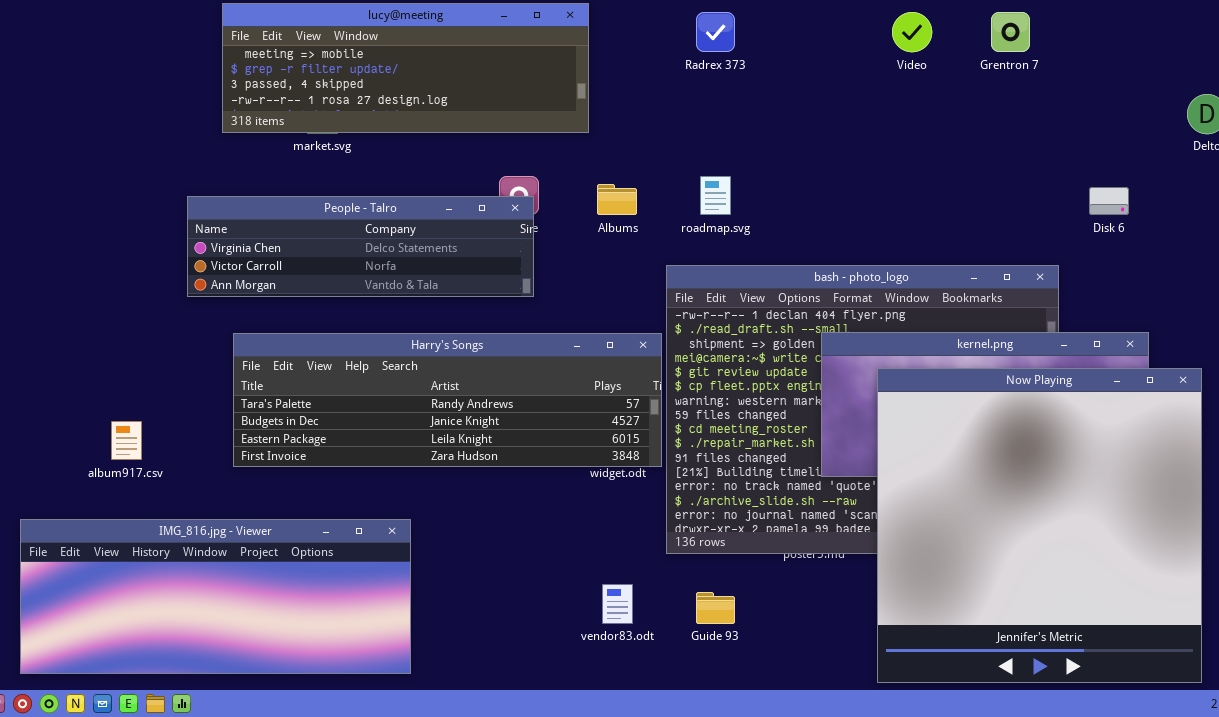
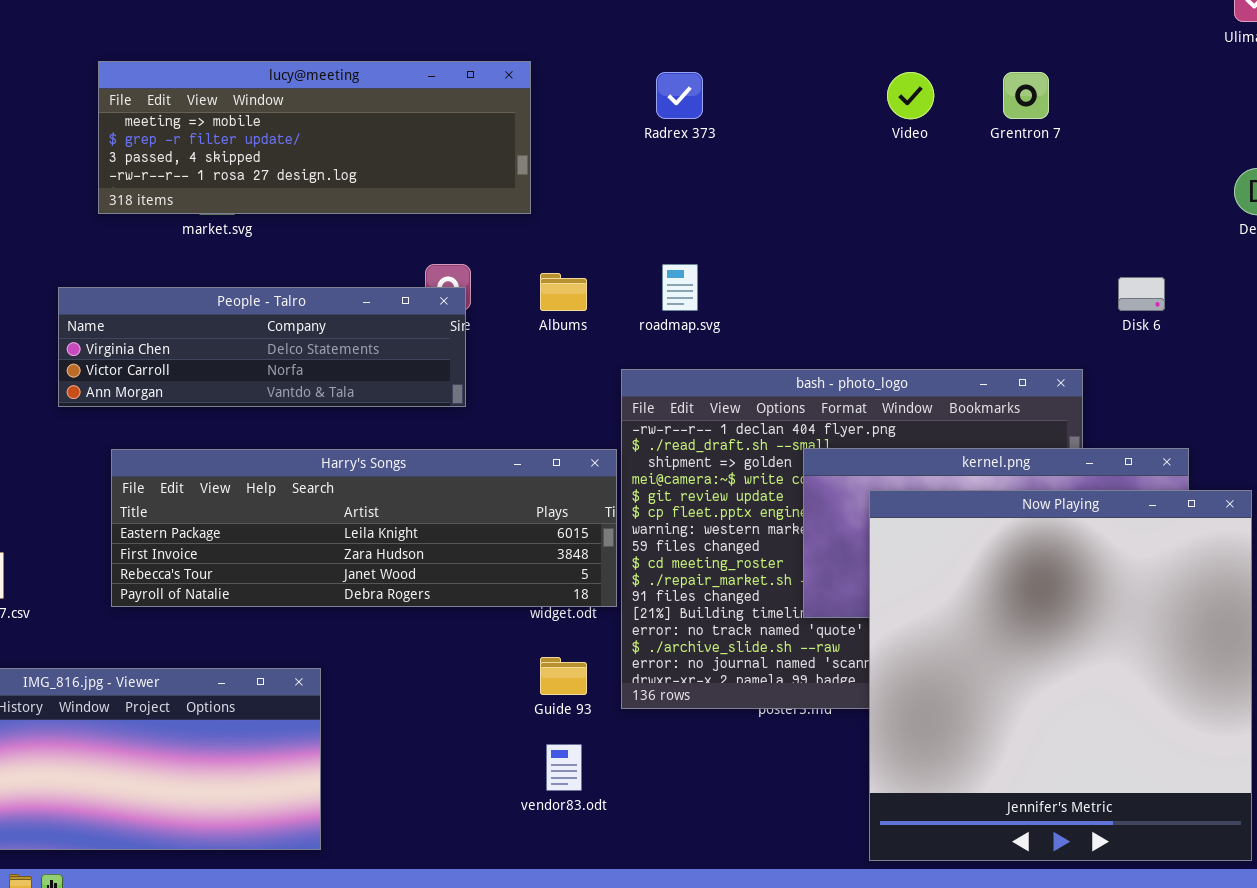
Harry's Songs: [233,333,662,467] -> [111,449,617,607], scrolled down 2 rows
Guide 93: [696,592,735,624] -> [540,657,587,695], moved

